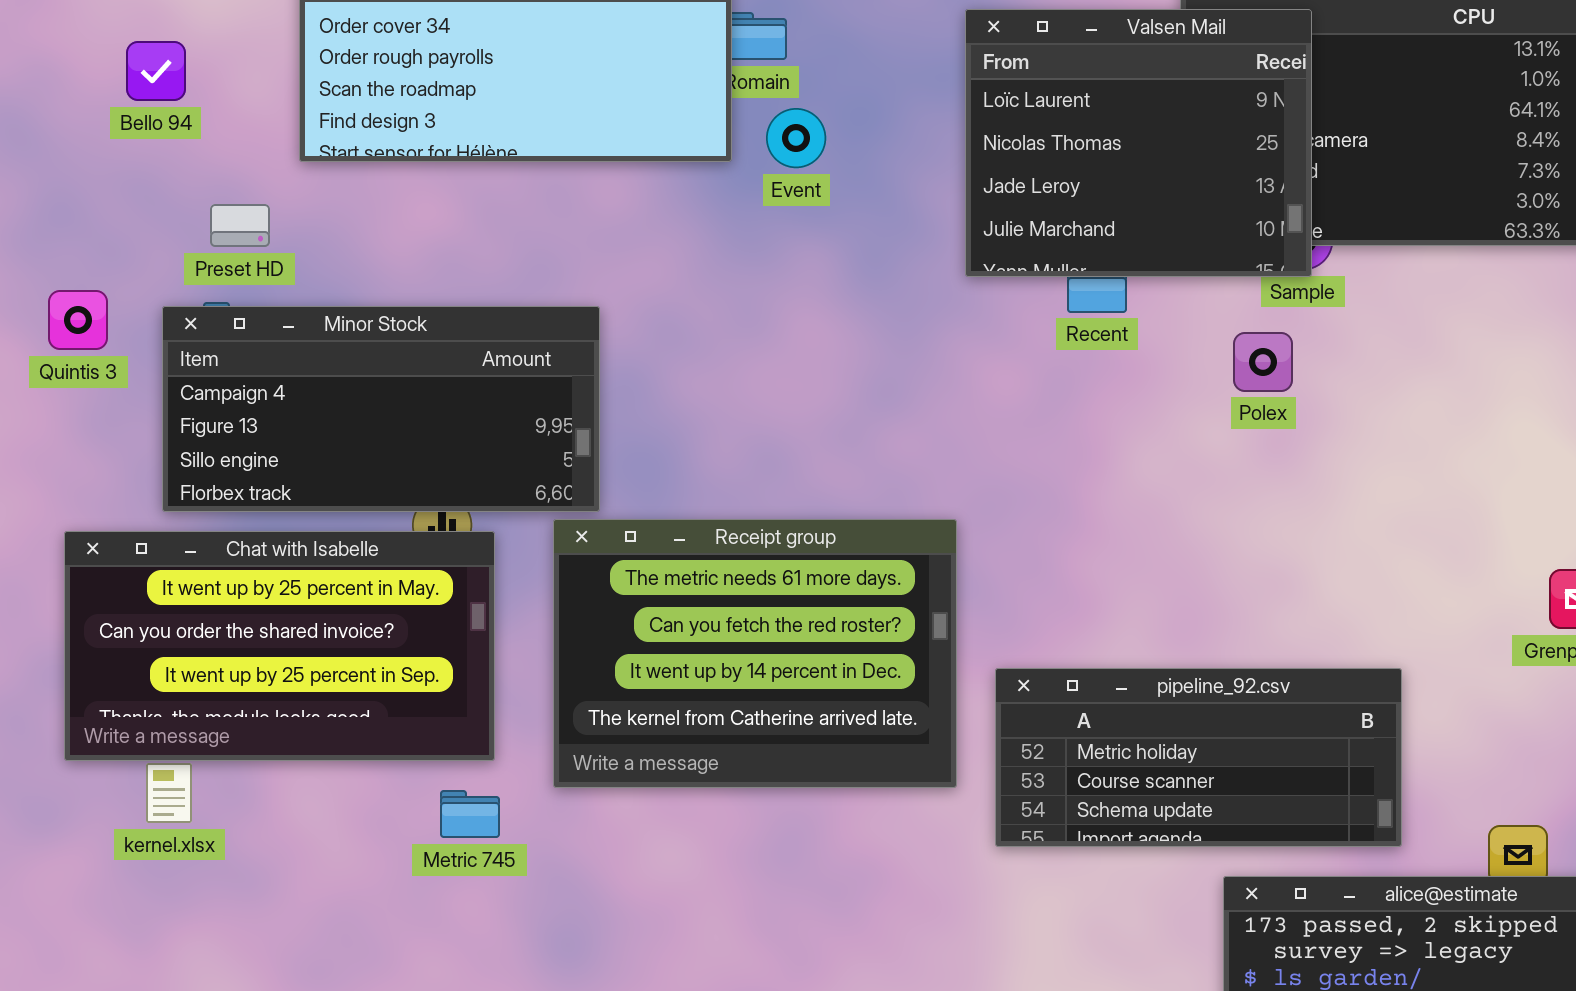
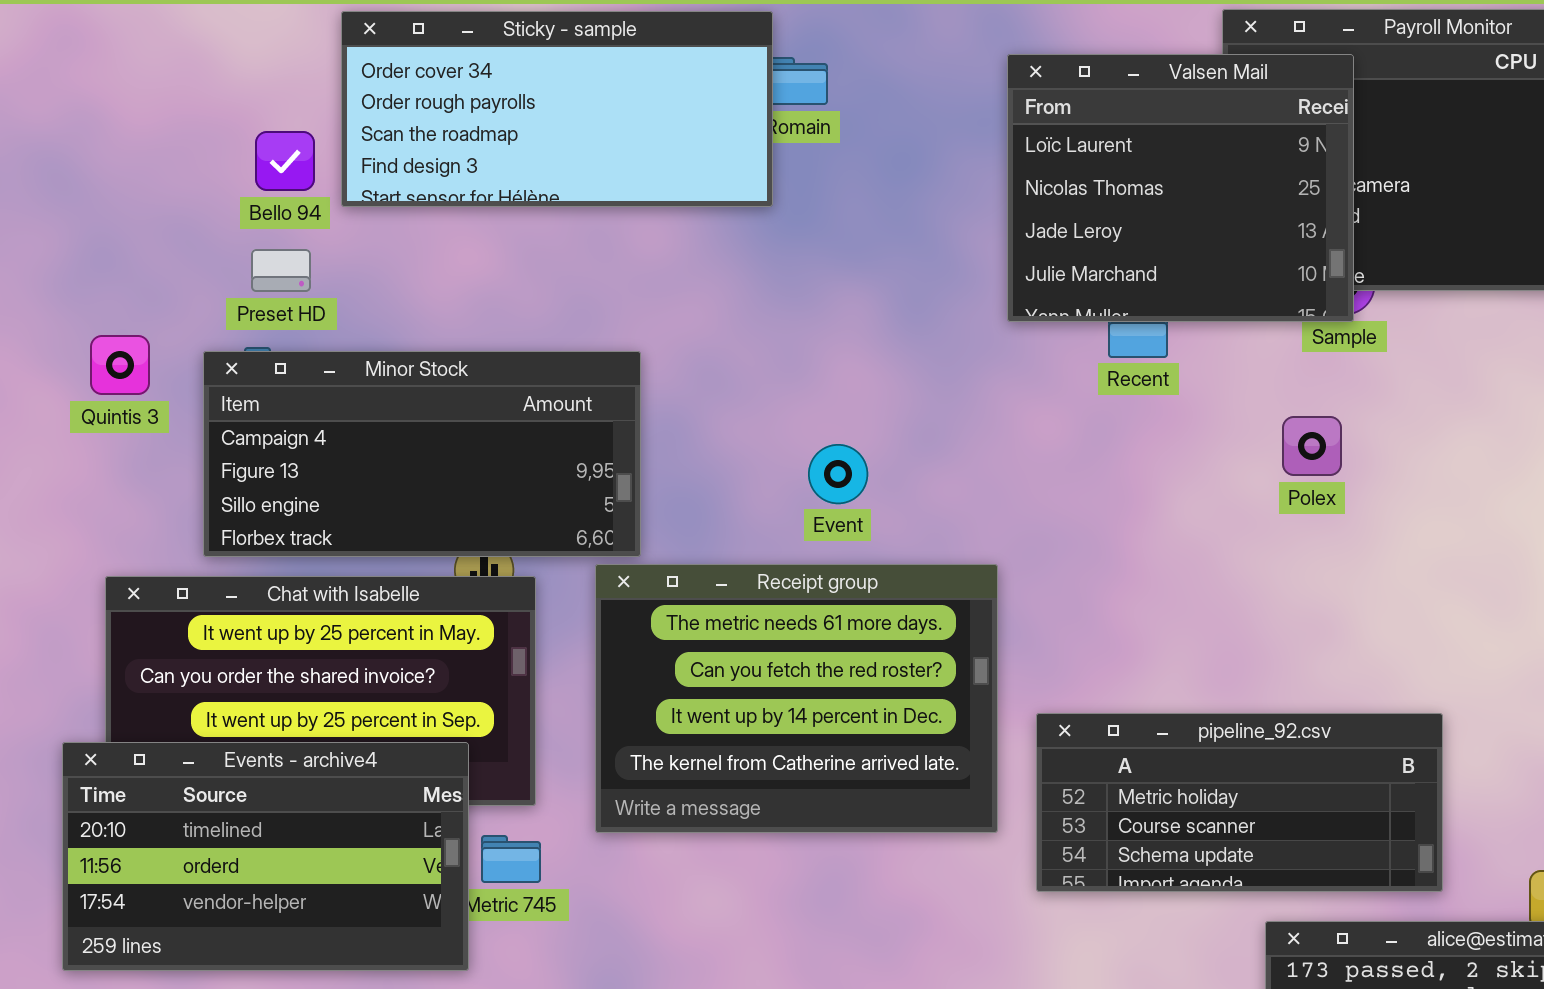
Bello 94: [126,41,186,101] -> [255,131,315,191], moved
Event: [766,108,826,168] -> [808,444,868,504], moved
Polex: [1233,332,1293,392] -> [1282,416,1342,476], moved
Events - archive4: none -> [62,742,469,971], opened

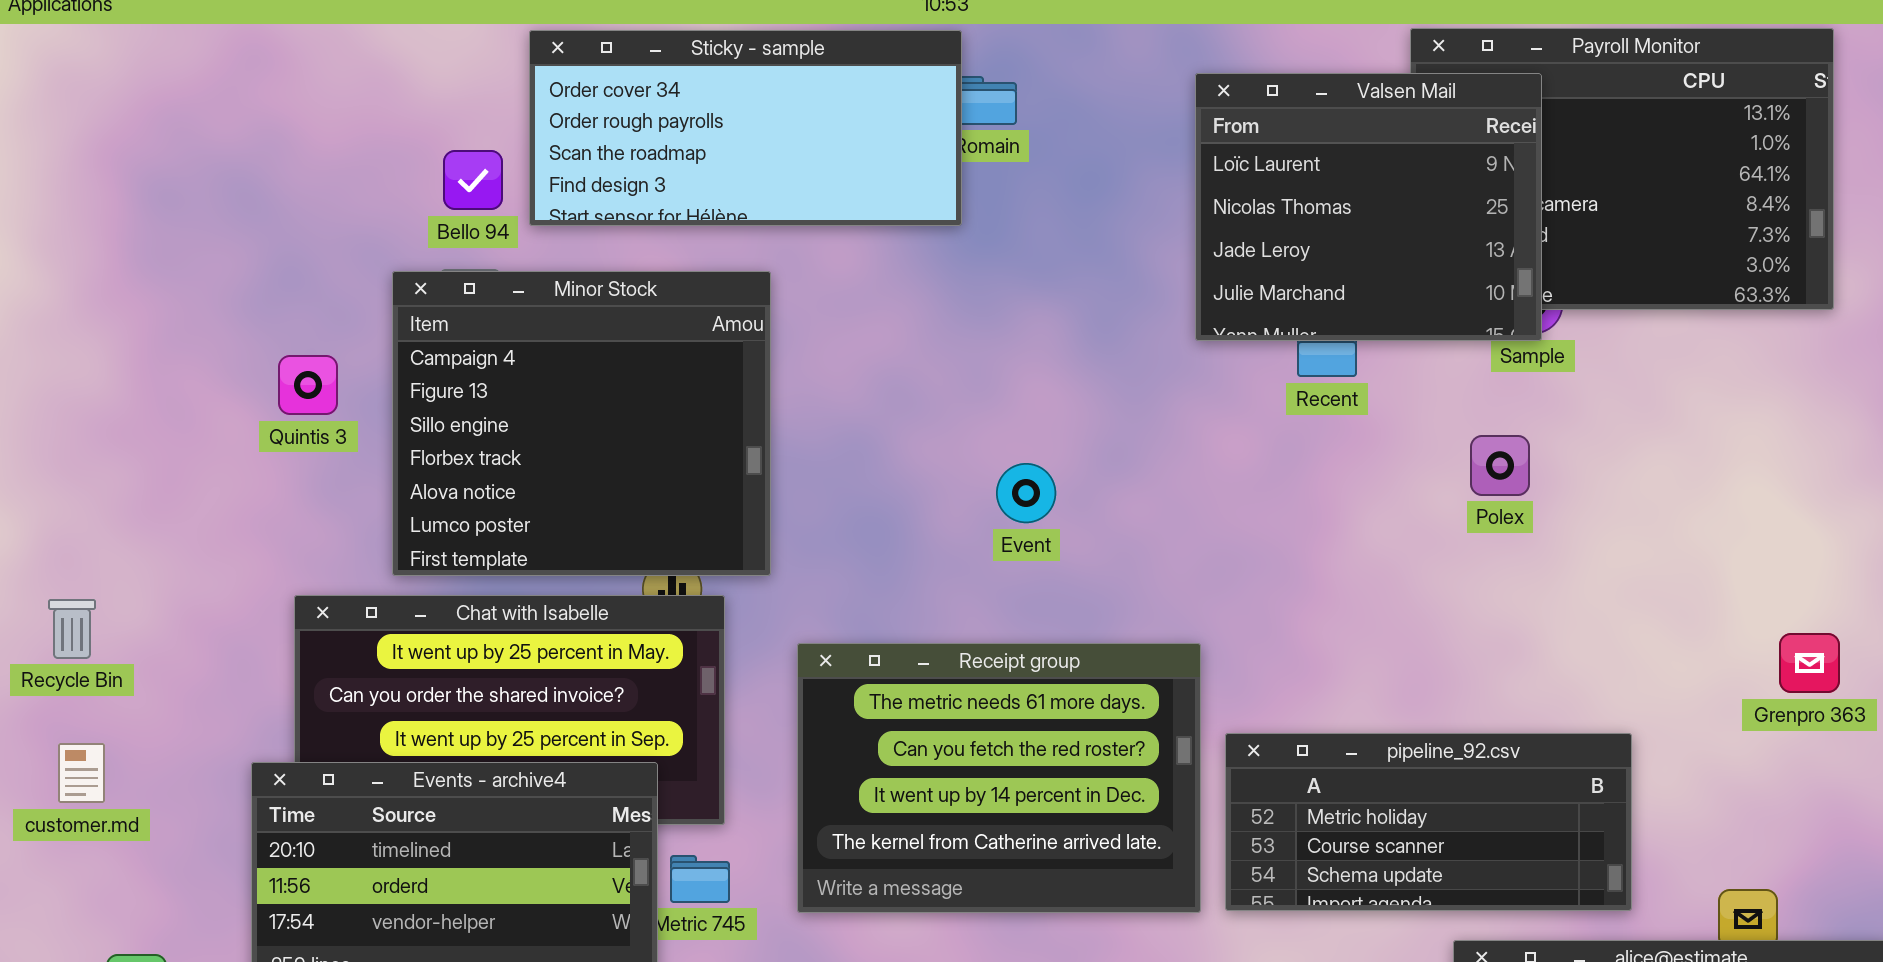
Minor Stock: [203,351,641,557] -> [392,271,771,576], resized
Receipt group: [595,564,998,833] -> [797,643,1201,913], moved

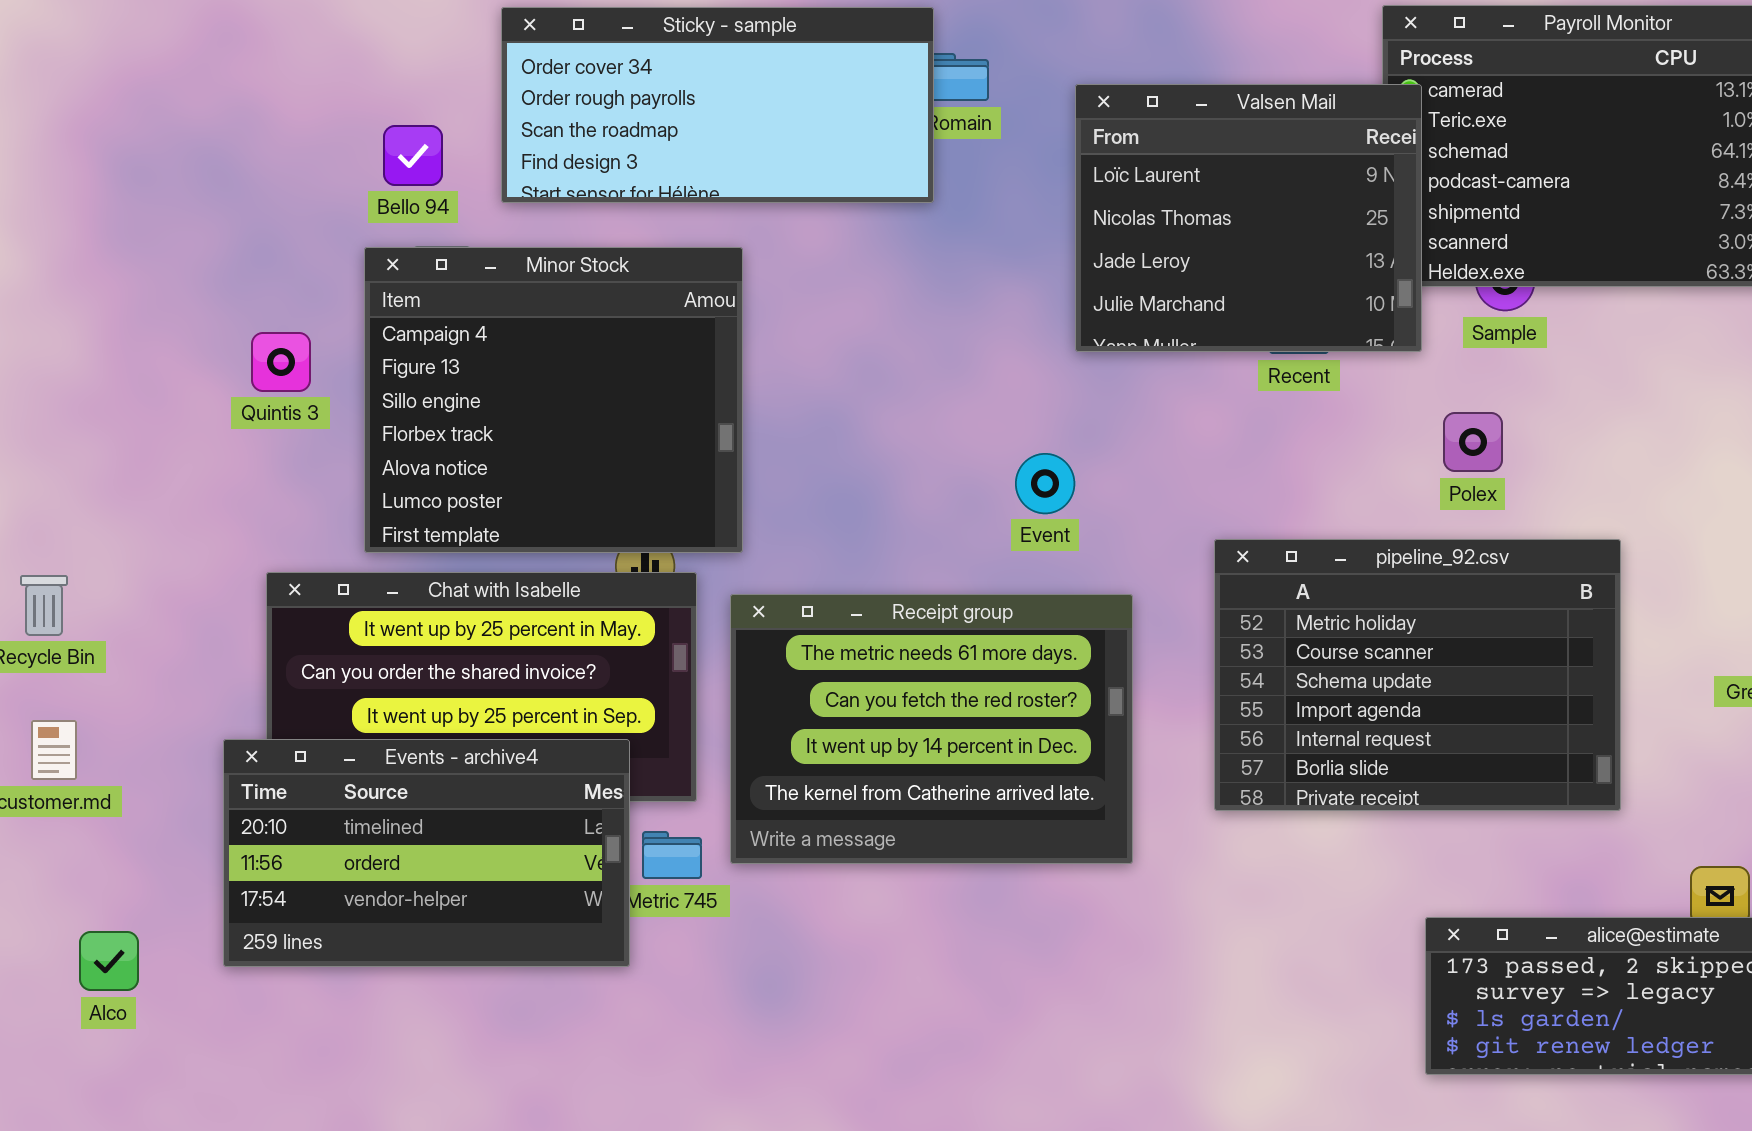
Valsen Mail: [1195,73,1542,341] -> [1075,84,1422,352], moved
Bello 94: [443,150,503,210] -> [383,125,443,186], moved
Event: [996,463,1056,523] -> [1015,453,1075,514], moved
Receipt group: [797,643,1201,913] -> [730,594,1133,864], moved
pipeline_92.csv: [1225,733,1632,911] -> [1214,539,1621,811], moved, resized

